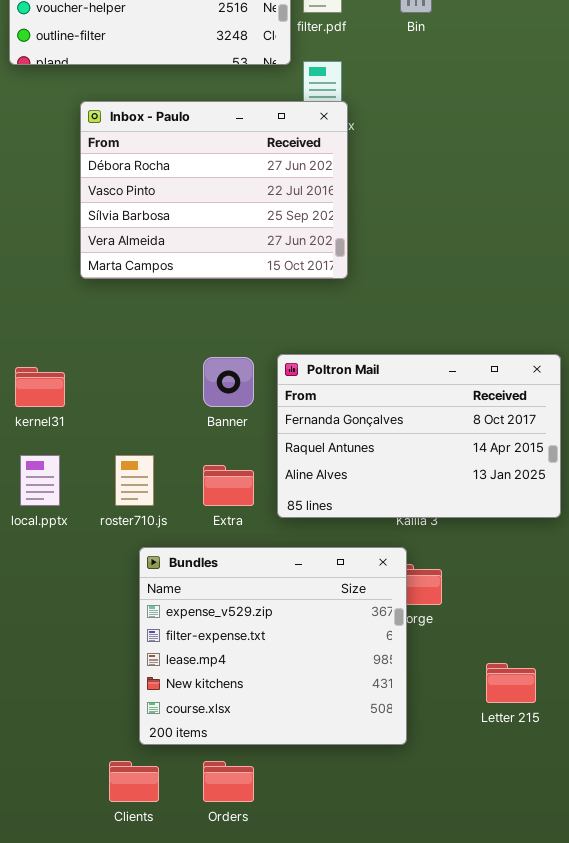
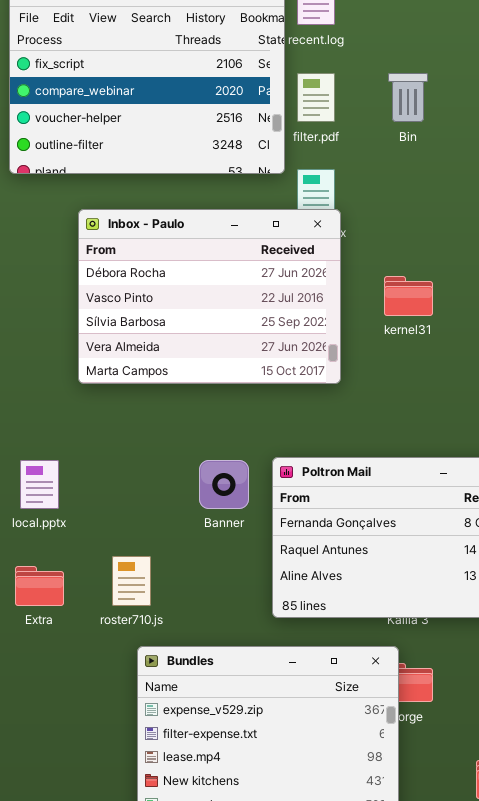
kernel31: [15,367,65,407] -> [384,276,433,316], moved
local.pptx: [20,455,60,506] -> [20,460,59,509], moved
Extra: [203,465,254,506] -> [15,566,64,606], moved

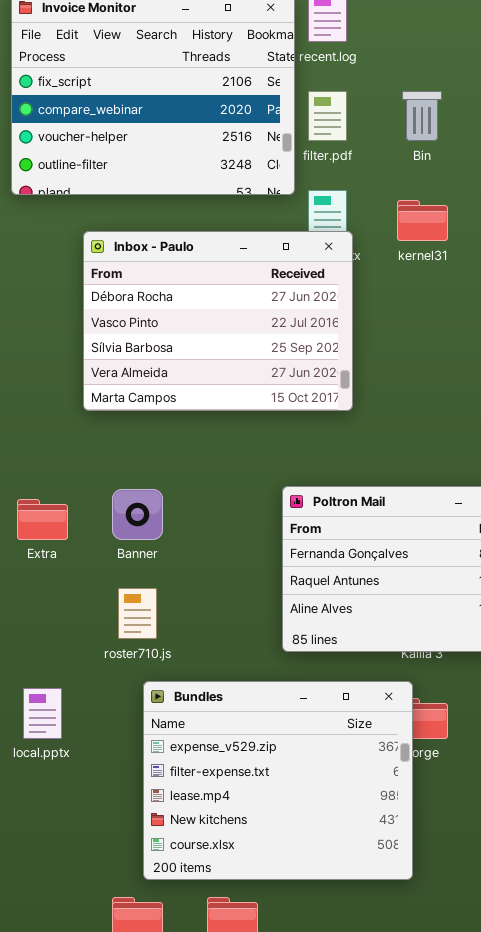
kernel31: [384,276,433,316] -> [397,200,448,241], moved
local.pptx: [20,460,59,509] -> [23,688,62,739], moved
Banner: [199,460,249,509] -> [112,489,163,540], moved
Extra: [15,566,64,606] -> [17,499,68,540], moved

